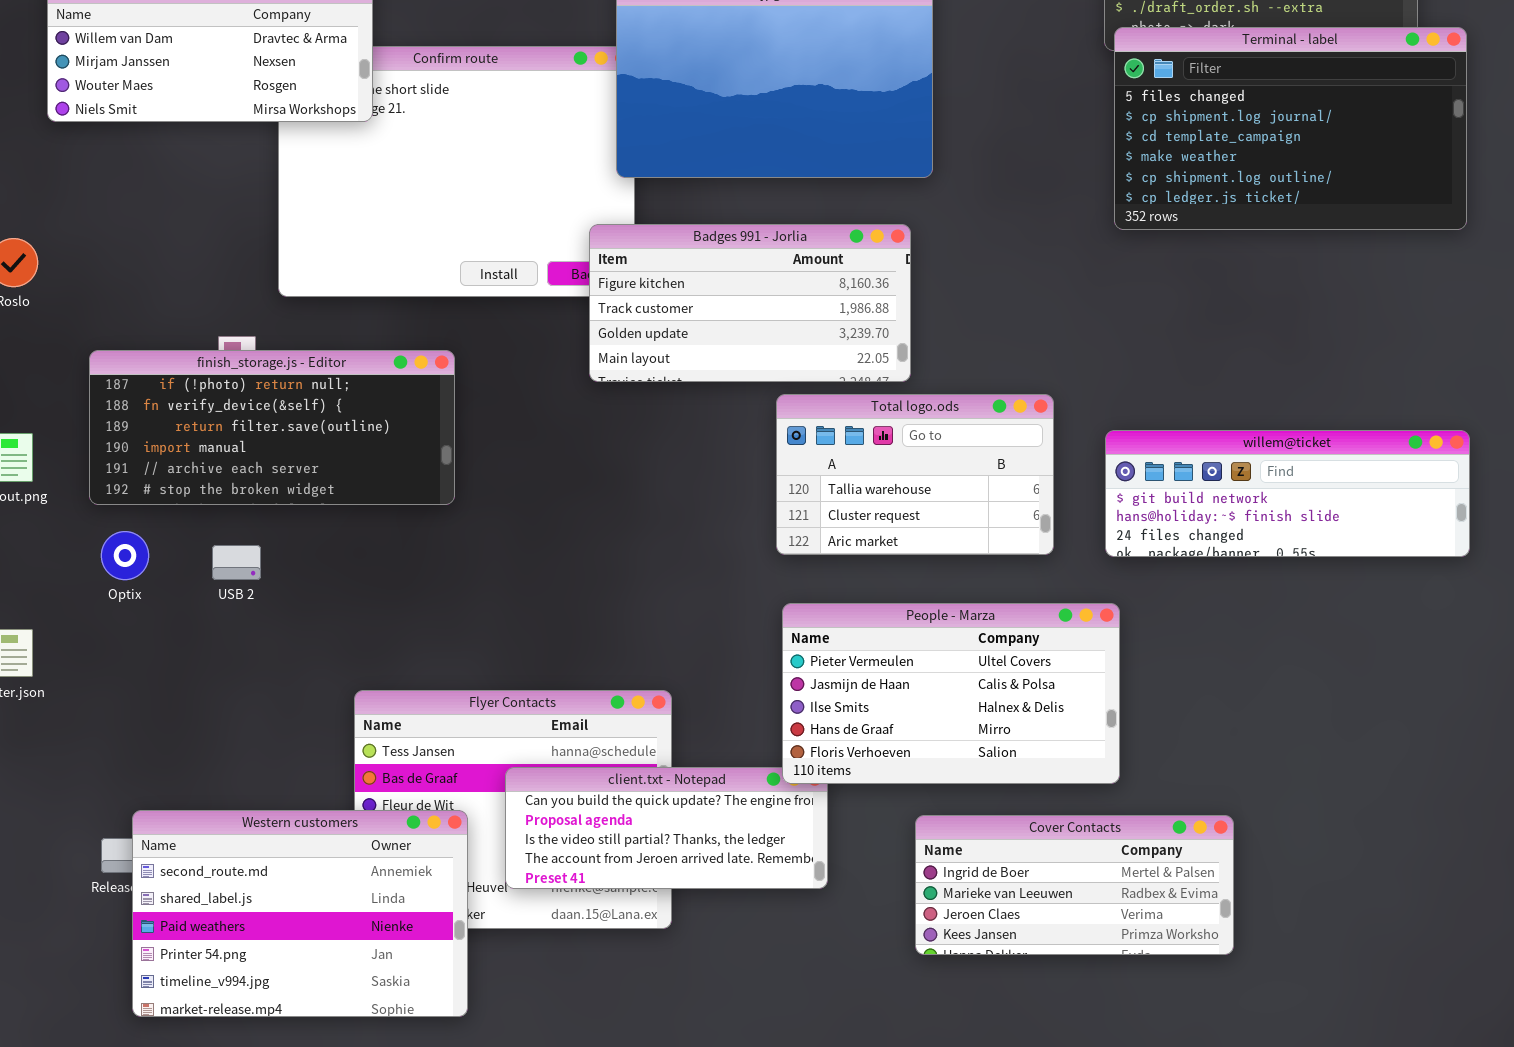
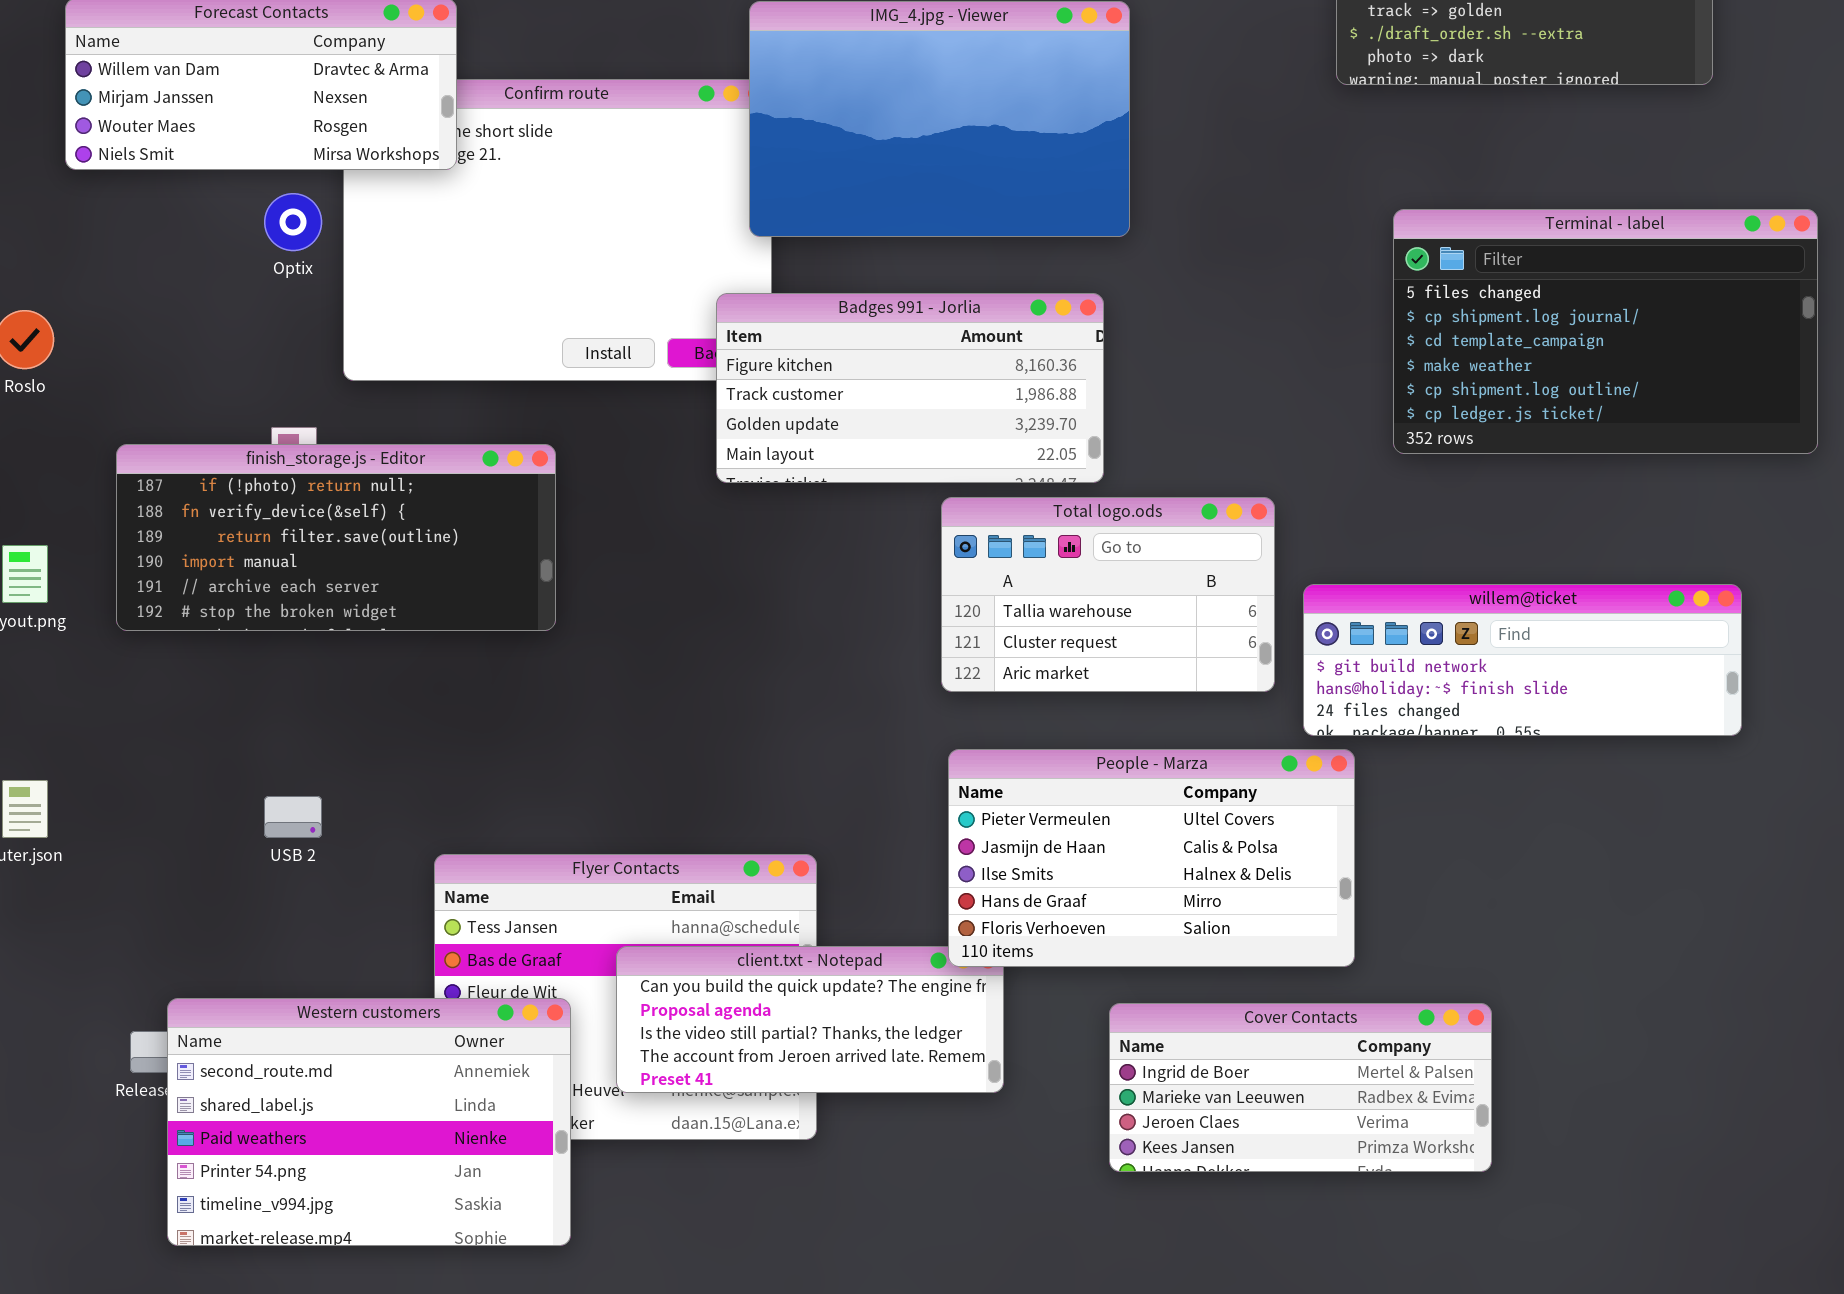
Terminal - label: [1114,27,1467,230] -> [1393,209,1818,454], moved
willem@ticket: [1105,430,1470,557] -> [1303,584,1742,736], moved
Optix: [101,531,149,580] -> [264,193,322,251], moved
USB 2: [212,545,261,580] -> [264,796,322,838], moved

